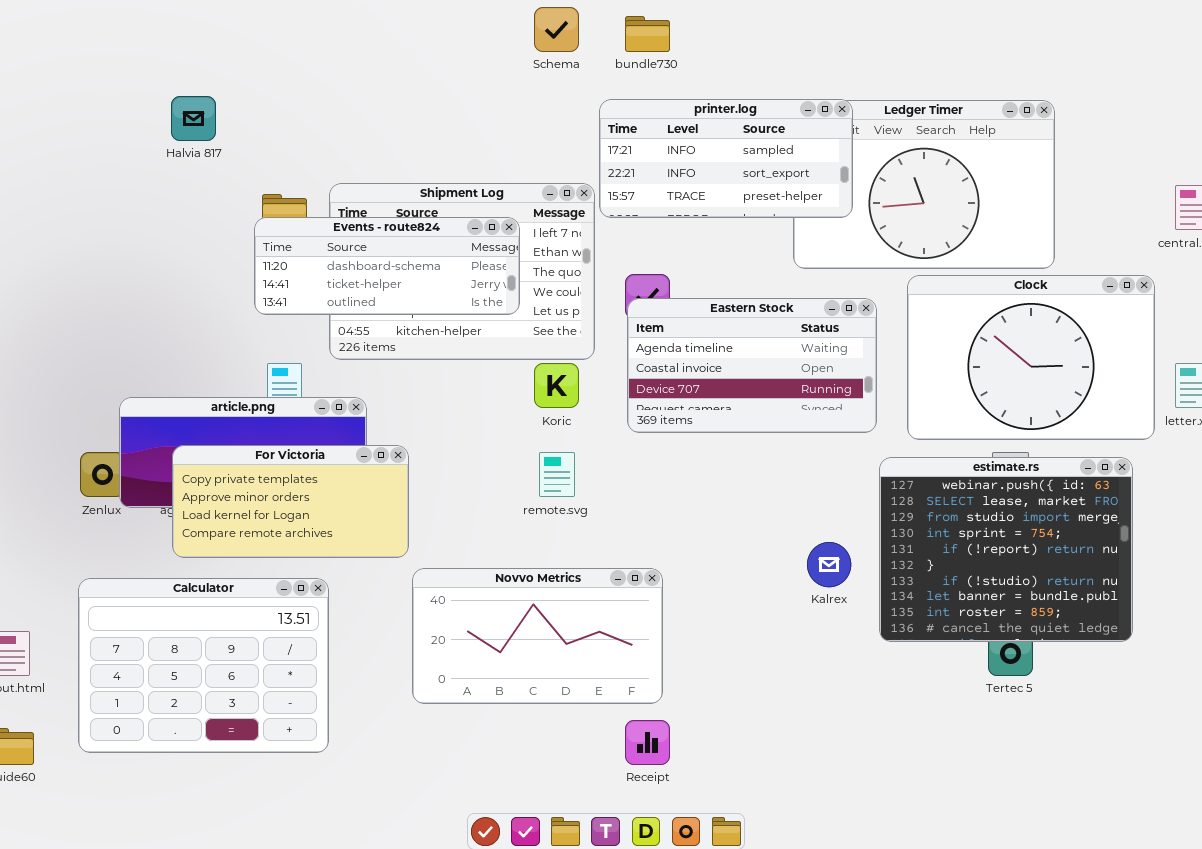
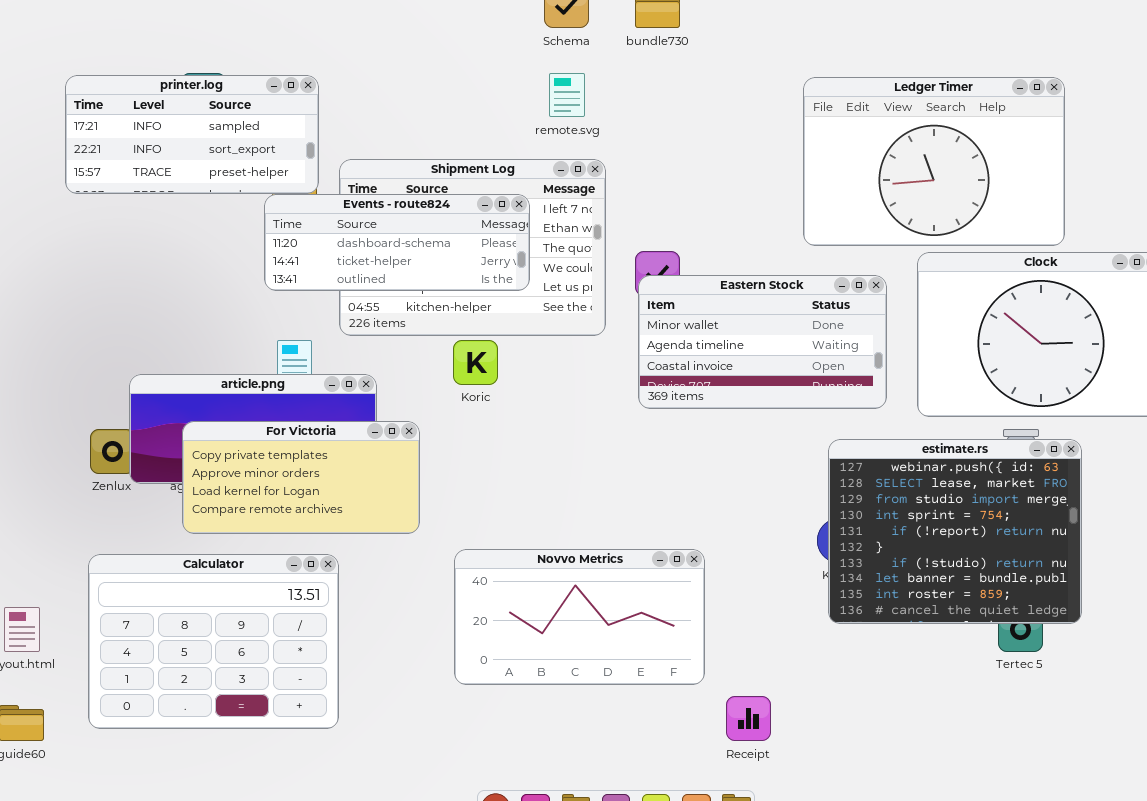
printer.log: [599,99,853,218] -> [65,75,319,194], moved
Eastern Stock: [627,298,877,433] -> [638,275,887,409], scrolled up 1 row
Koric: [534,363,579,408] -> [453,340,498,385], moved
remote.svg: [539,452,575,497] -> [549,73,585,117], moved
estimate.rs: [879,457,1133,642] -> [828,439,1082,624], moved
Novvo Metrics: [412,568,663,704] -> [454,549,705,685], moved
Receipt: [625,720,670,765] -> [726,696,771,741], moved

